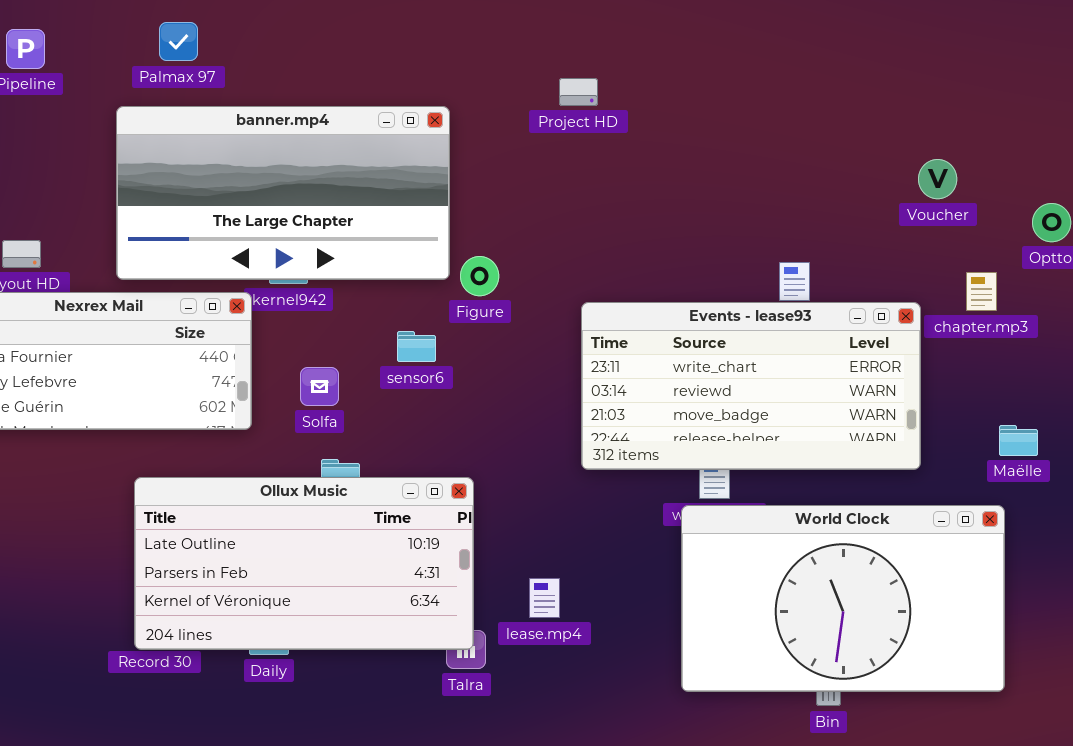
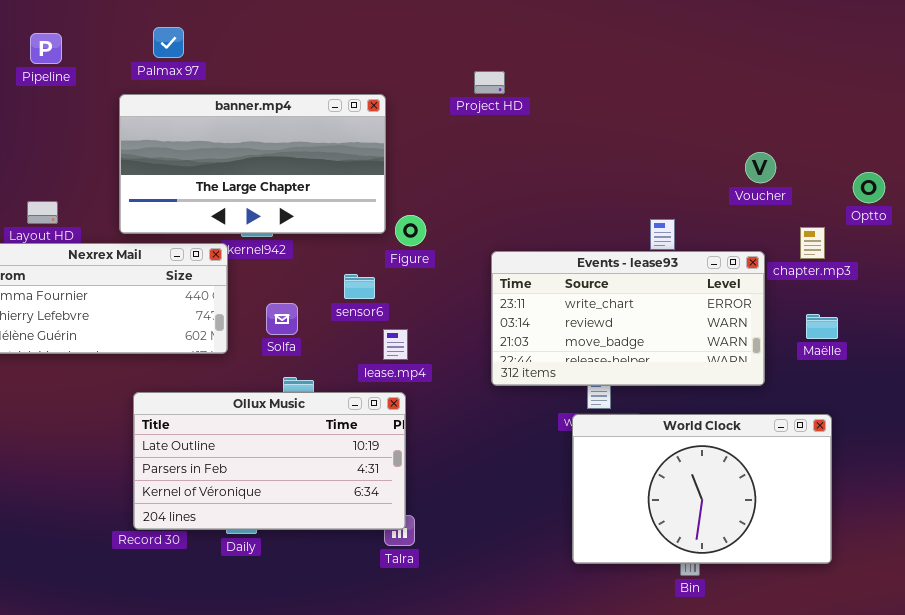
Voucher: [918,159,957,199] -> [745,152,776,183], moved
Maëlle: [999,425,1038,456] -> [806,314,838,339], moved
lease.mp4: [529,578,560,618] -> [383,329,408,360], moved

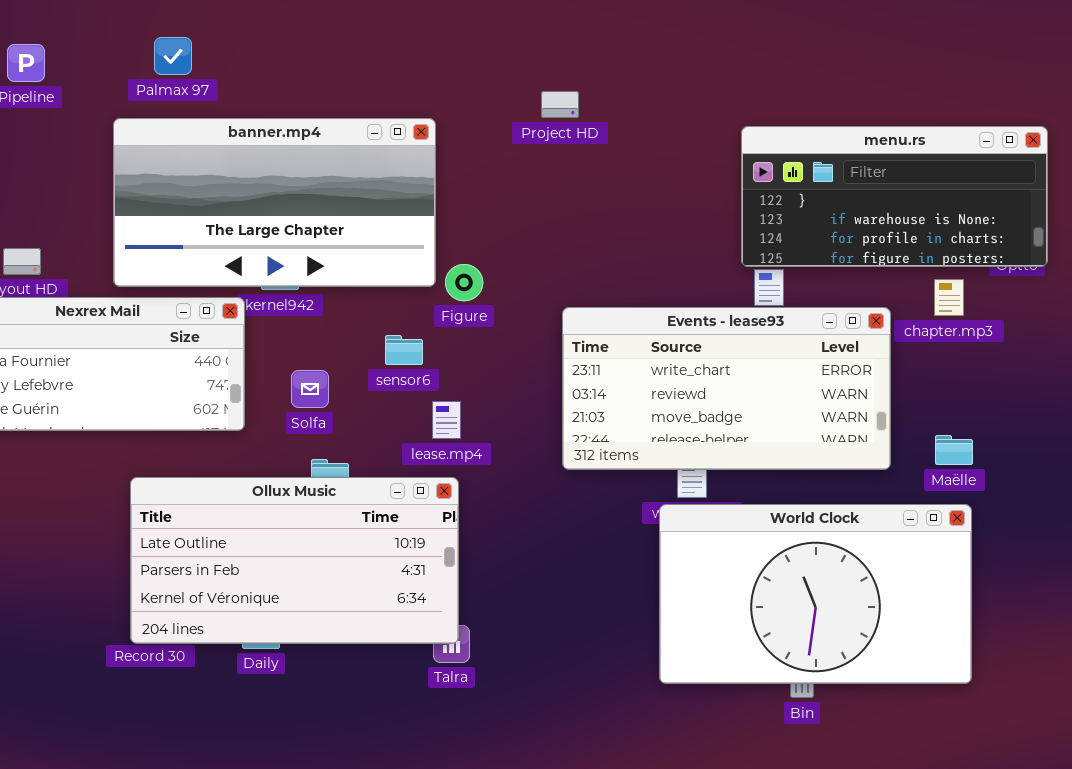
menu.rs: none -> [741,126,1048,267], opened
Maëlle: [806,314,838,339] -> [935,435,973,465], moved

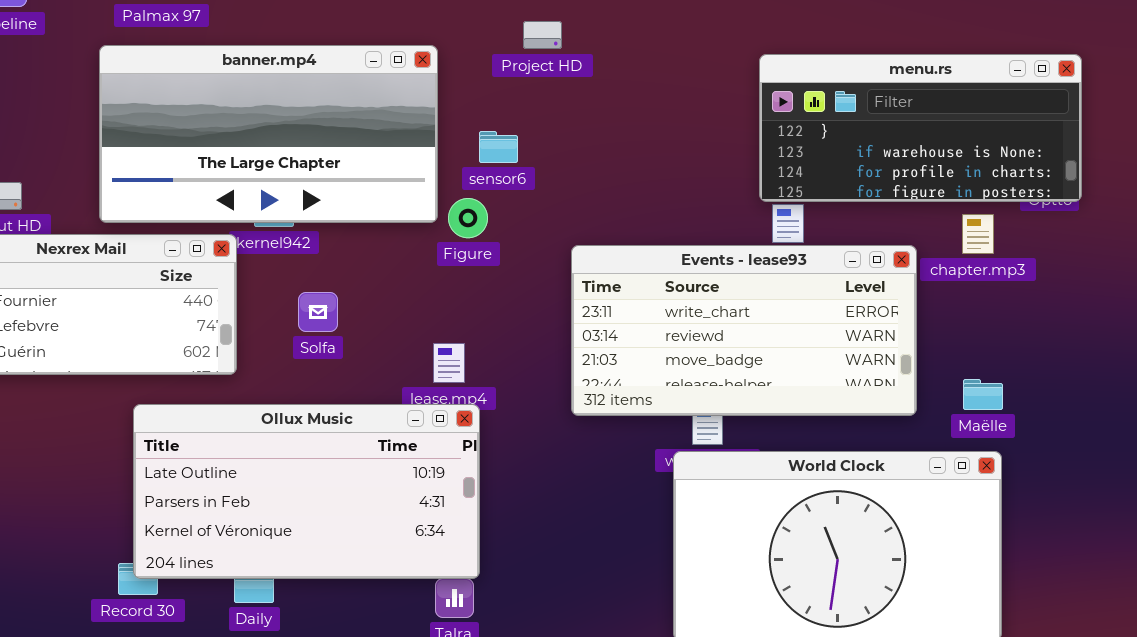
Project HD: [541,91,579,118] -> [523,21,562,49], moved
sensor6: [385,335,423,365] -> [479,131,518,163], moved
Solfa: [291,370,329,408] -> [298,292,338,332], moved
Ollux Music: [130,477,459,644] -> [133,404,480,579], moved

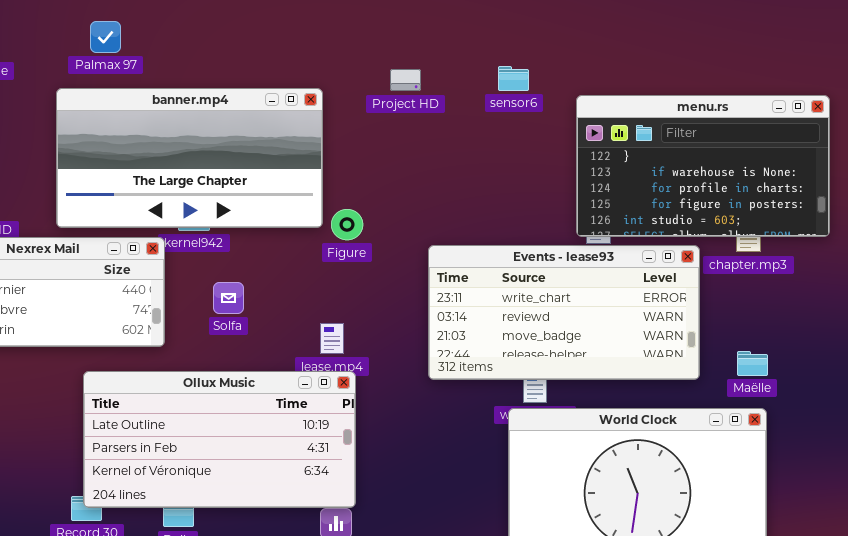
menu.rs: [759,54,1082,202] -> [576,95,830,237], resized
sensor6: [479,131,518,163] -> [498,66,529,91], moved

